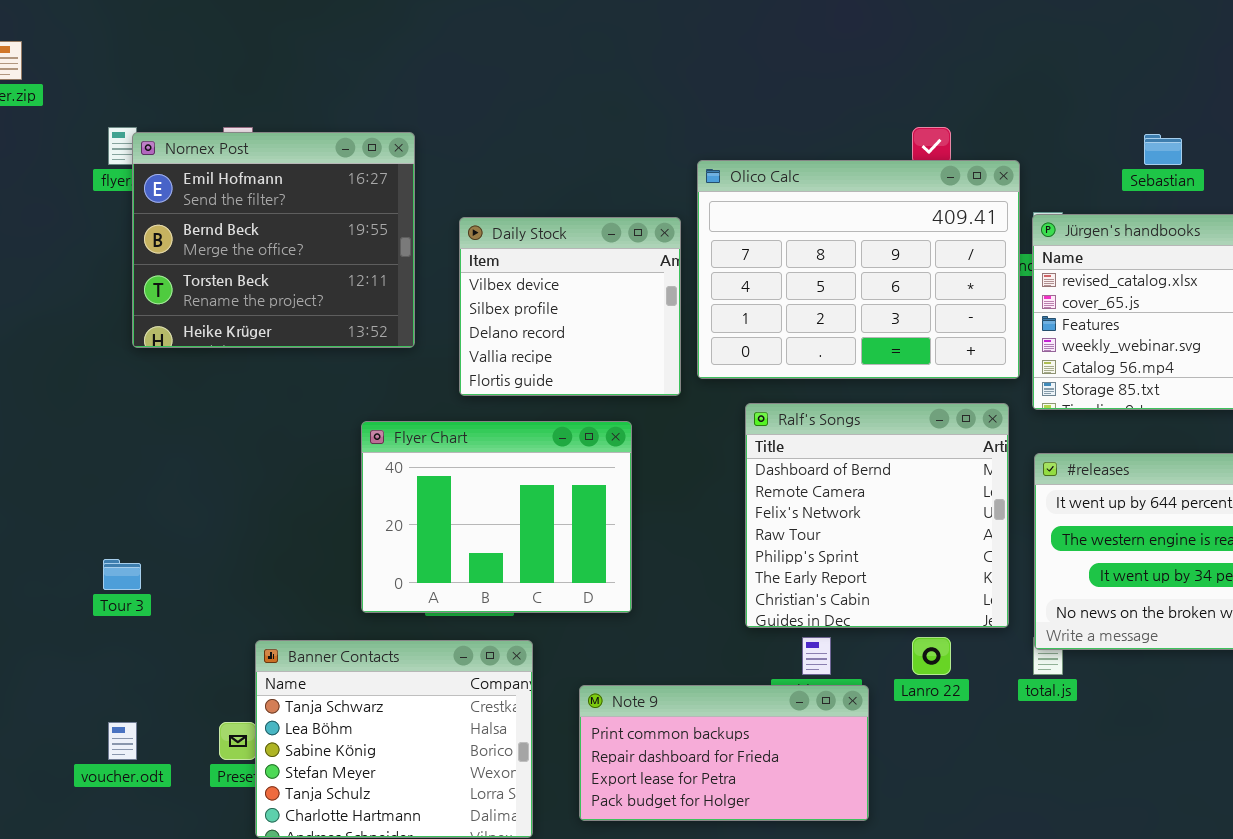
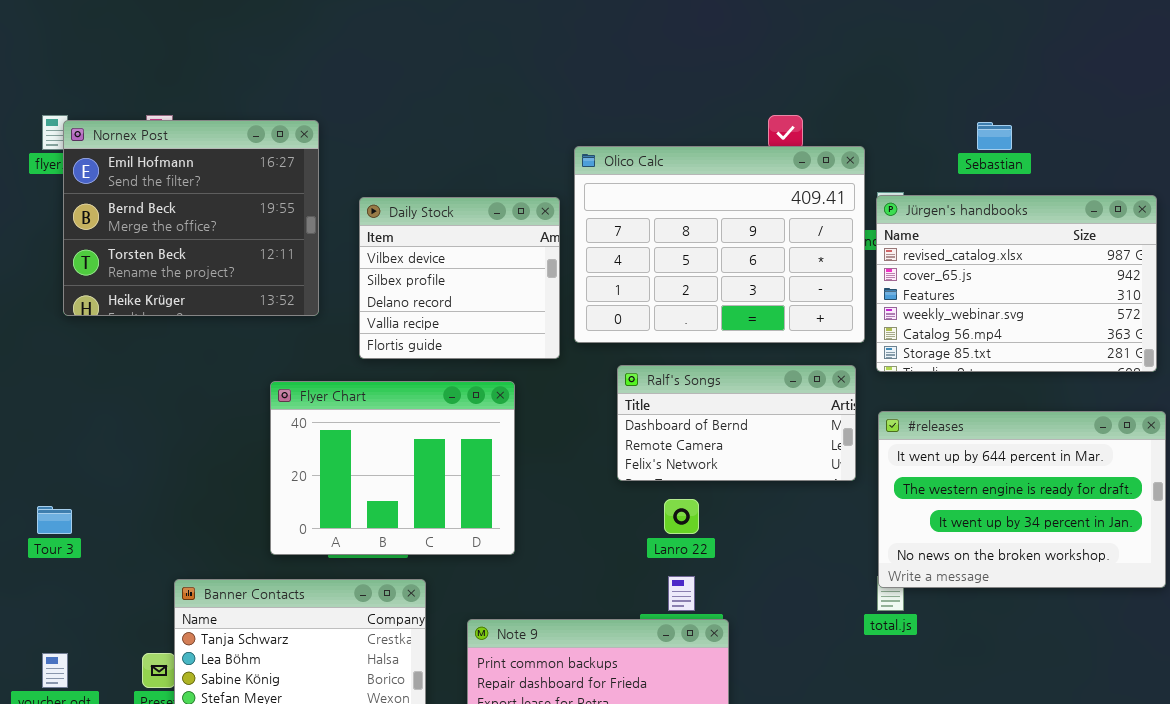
Ralf's Songs: [745,403,1009,628] -> [617,365,856,481], resized
Lanro 22: [912,637,951,675] -> [664,499,699,534], moved

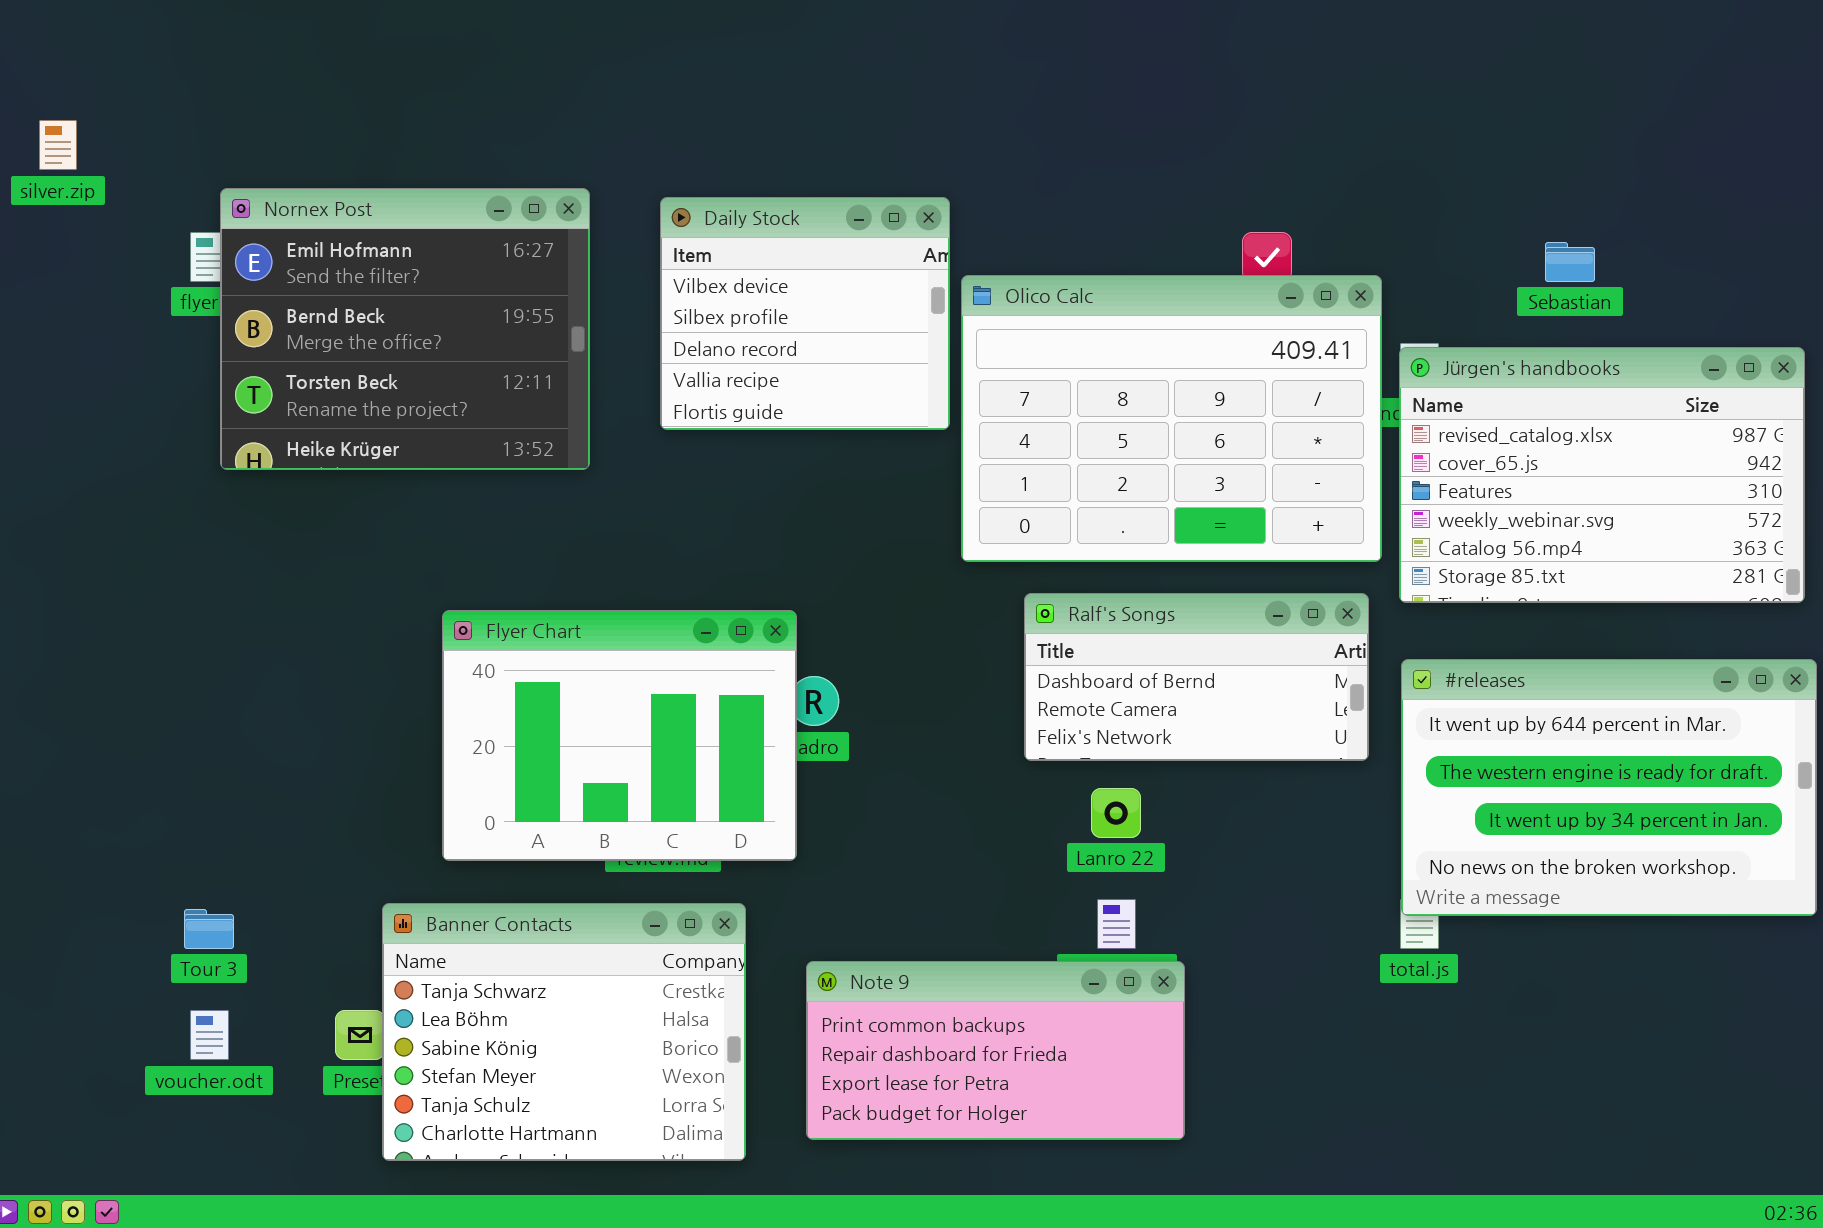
Nornex Post: [63,120,319,316] -> [220,188,590,470], moved
Daily Stock: [359,197,560,359] -> [660,197,950,430], moved
Flyer Chart: [270,381,515,555] -> [442,610,797,861], moved
Tour 3: [37,506,72,534] -> [184,909,234,949], moved

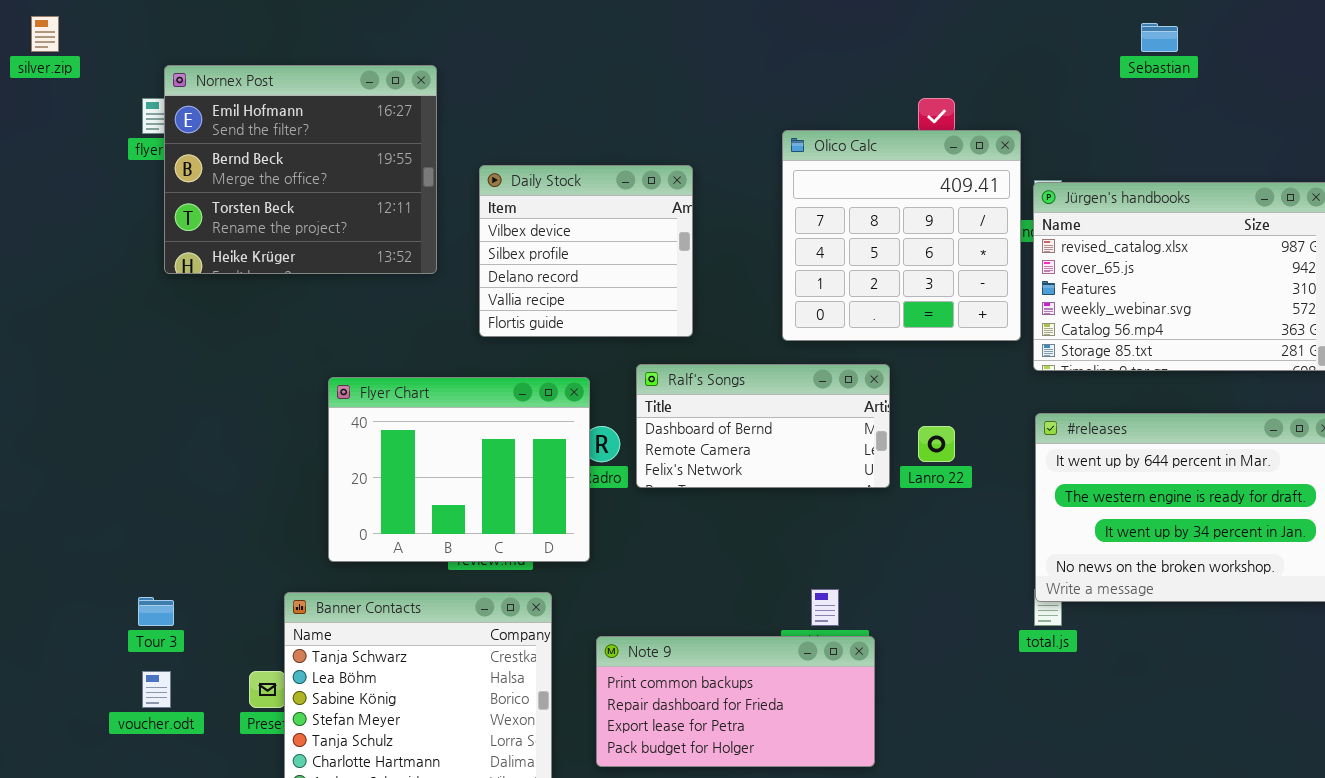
Daily Stock: [660,197,950,430] -> [479,165,693,337], moved
Sebastian: [1545,242,1595,282] -> [1141,23,1178,52], moved
Olico Calc: [961,275,1382,562] -> [782,130,1021,341], resized
Ralf's Songs: [1024,593,1369,761] -> [636,364,890,488], moved
Lanro 22: [1091,788,1141,838] -> [918,426,955,462], moved

